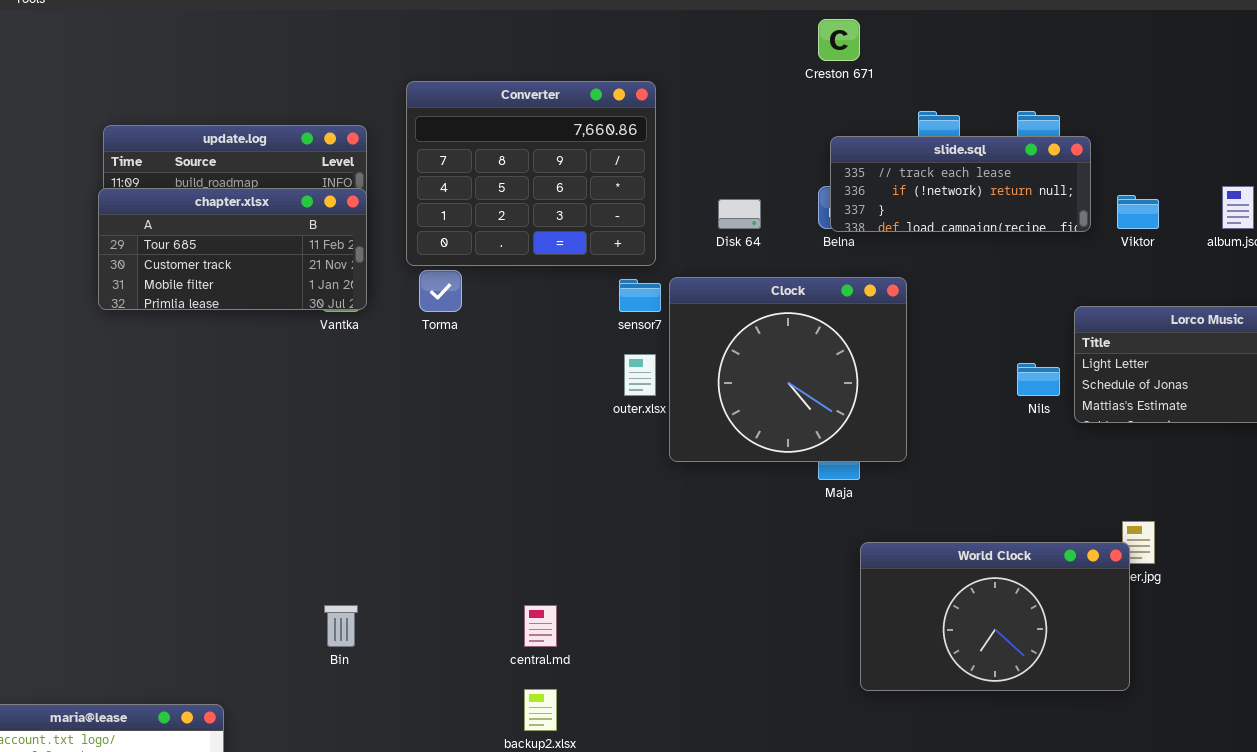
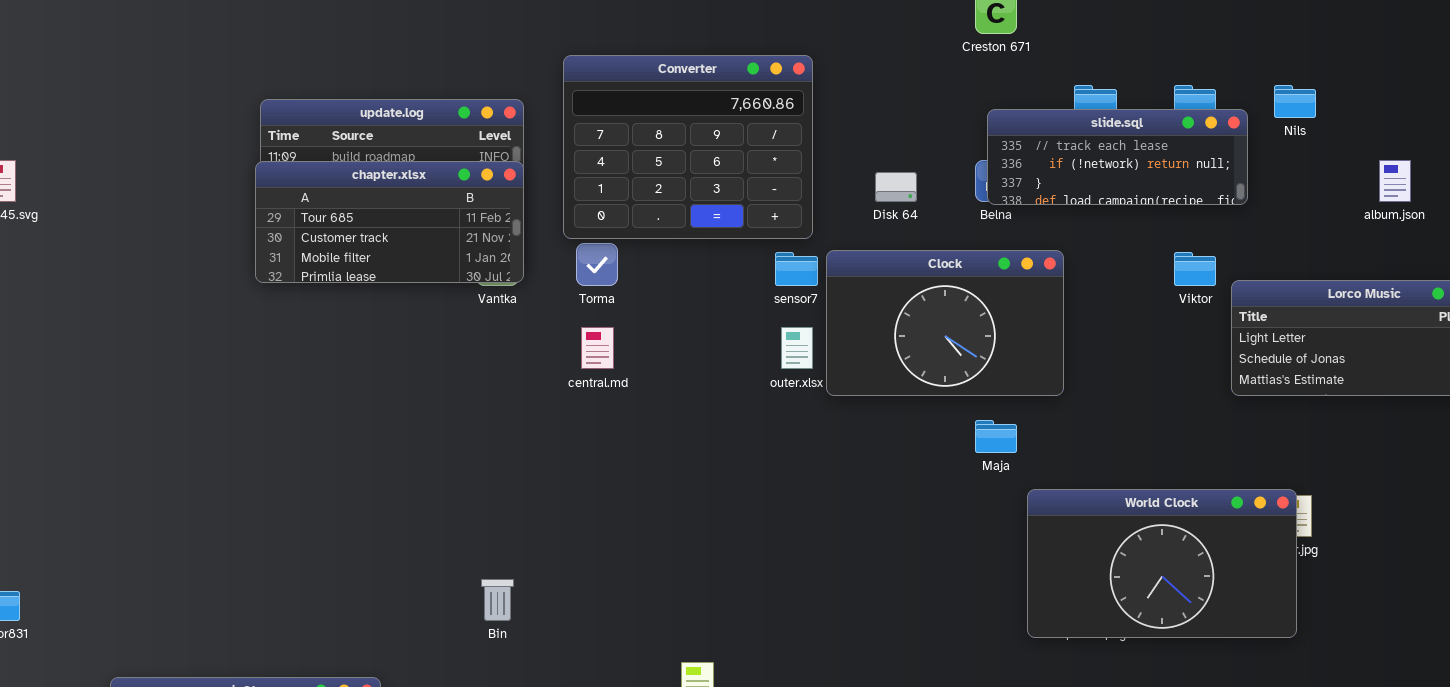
Viktor: [1117,195,1159,229] -> [1174,252,1216,286], moved
Clock: [669,277,907,462] -> [826,250,1064,396], resized
Nils: [1017,363,1060,396] -> [1274,85,1316,118], moved
World Clock: [860,542,1130,691] -> [1027,489,1297,638], moved
central.md: [524,605,557,647] -> [581,327,614,369], moved

